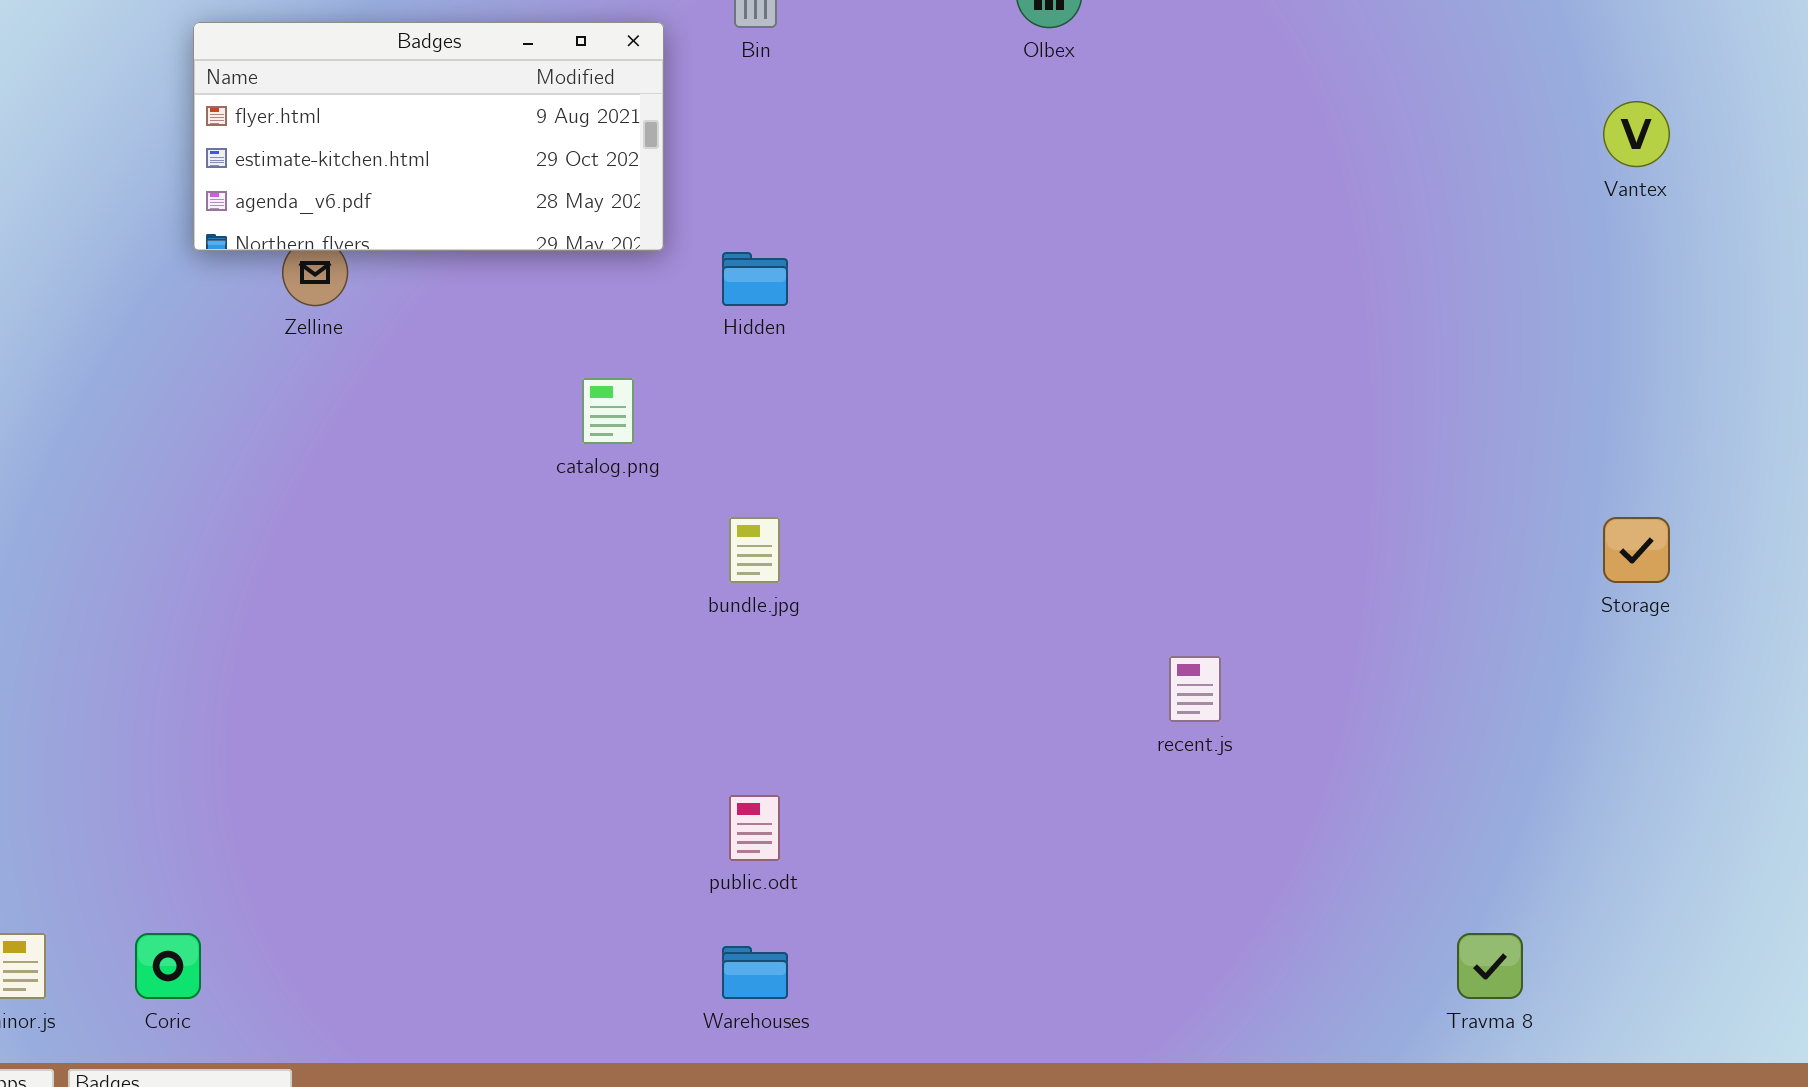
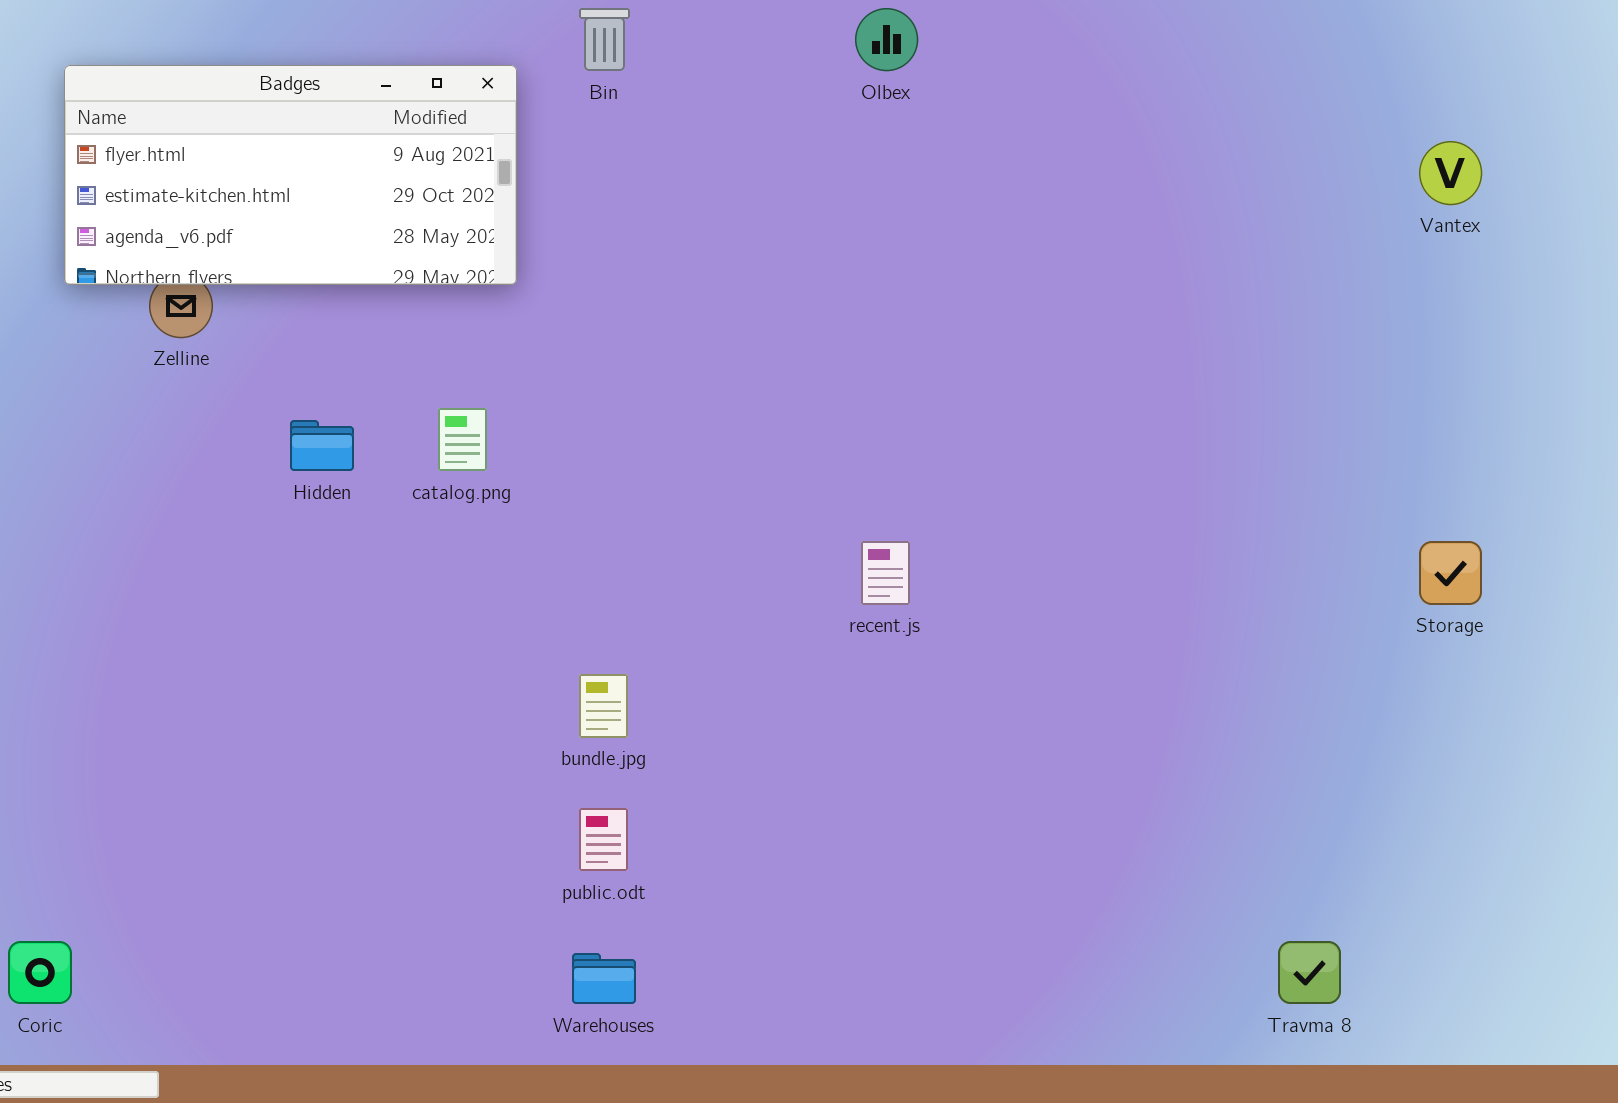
Hidden: [722,252,788,306] -> [290,420,354,471], moved
bundle.jpg: [729,517,780,583] -> [579,674,628,738], moved
recent.js: [1169,656,1221,722] -> [861,541,910,605], moved

